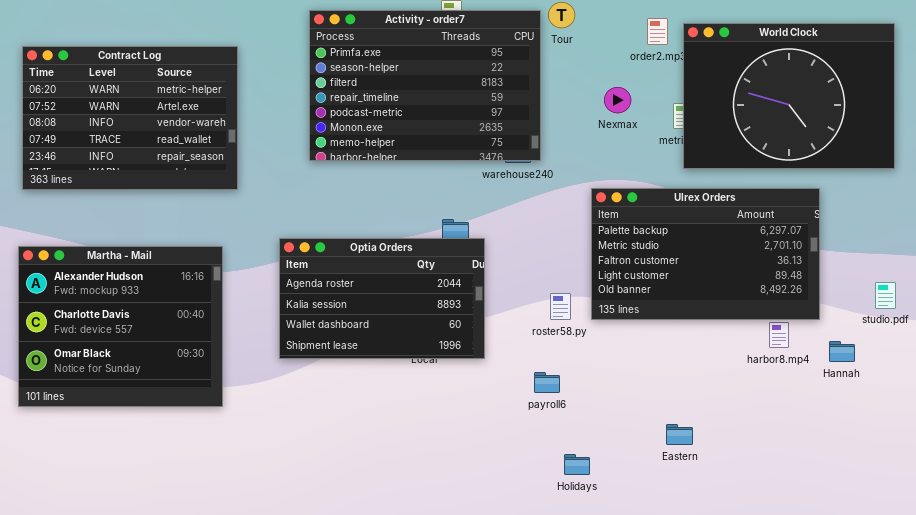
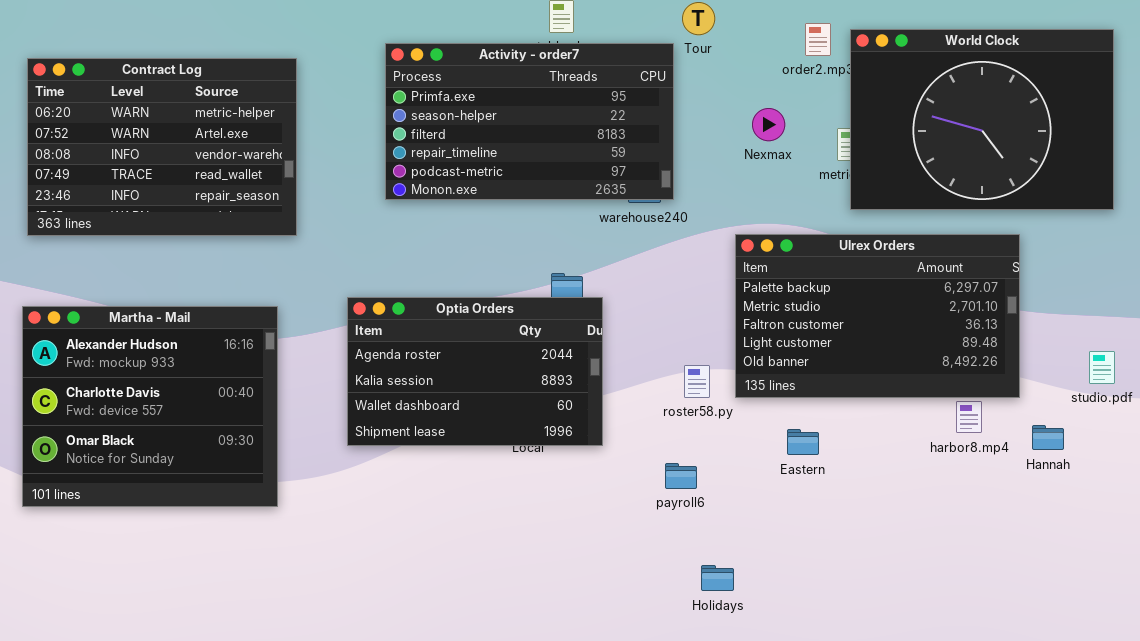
Activity - order7: [309,10,541,161] -> [385,43,674,200], resized
Eastern: [666,424,693,445] -> [787,429,819,455], moved

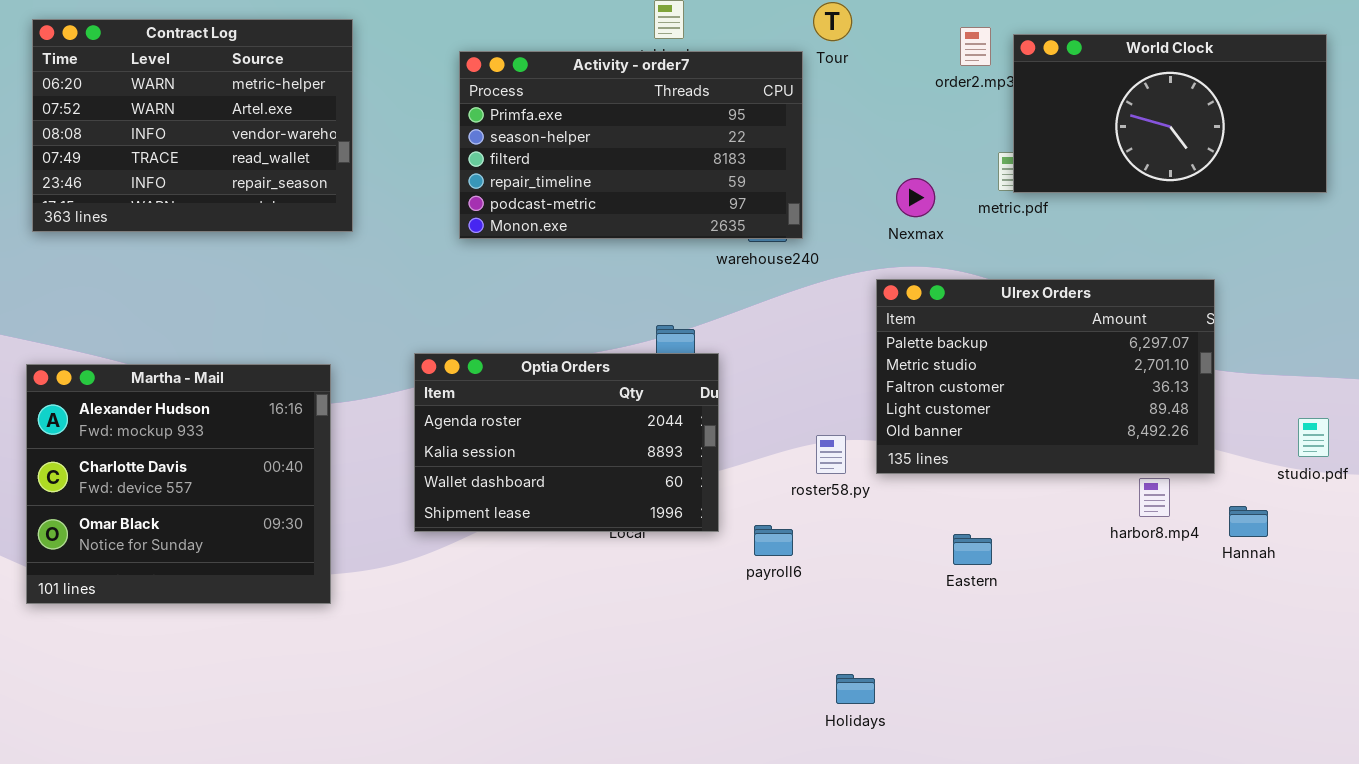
World Clock: [850,29,1114,210] -> [1013,34,1327,193], resized
Contract Log: [27,58,297,236] -> [32,19,353,232], moved
Nexmax: [752,108,785,141] -> [896,178,935,217], moved
Eastern: [787,429,819,455] -> [953,534,992,565], moved
payroll6: [665,463,697,489] -> [754,525,793,556], moved

